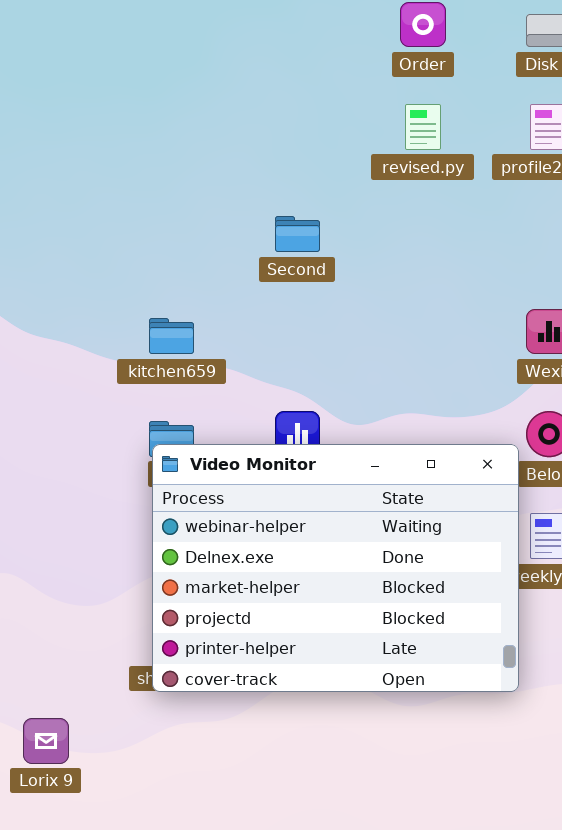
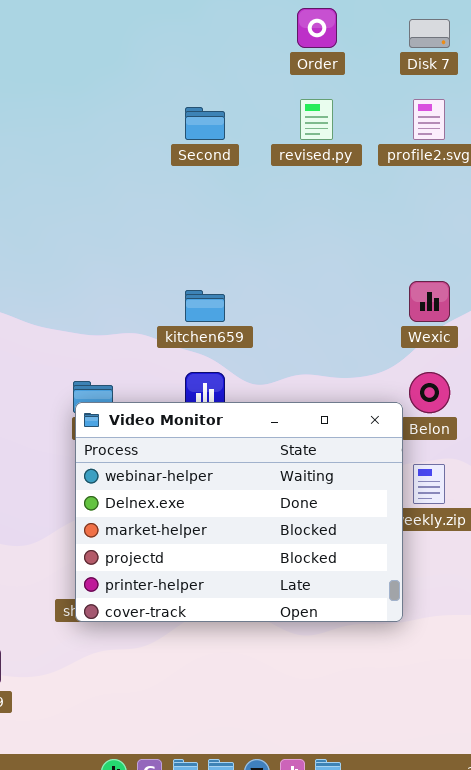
Second: [275,216,320,252] -> [185,107,225,140], moved
kitchen659: [149,318,194,354] -> [185,290,225,322], moved

